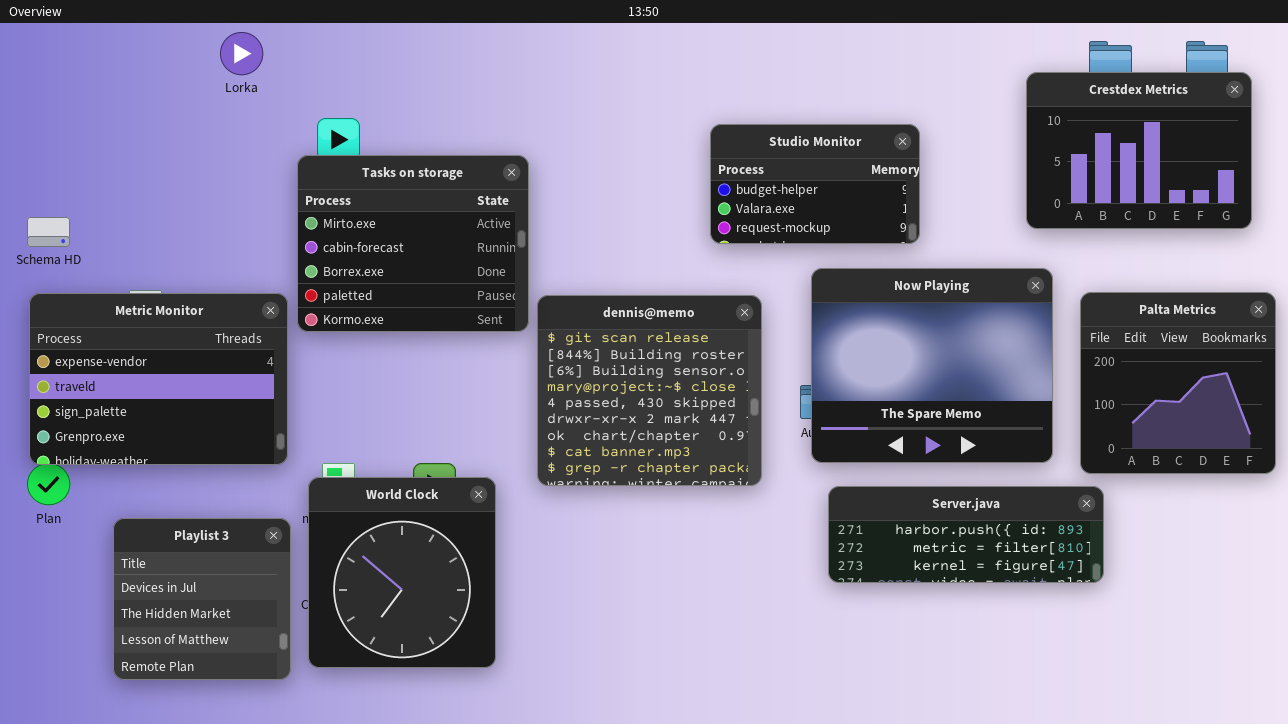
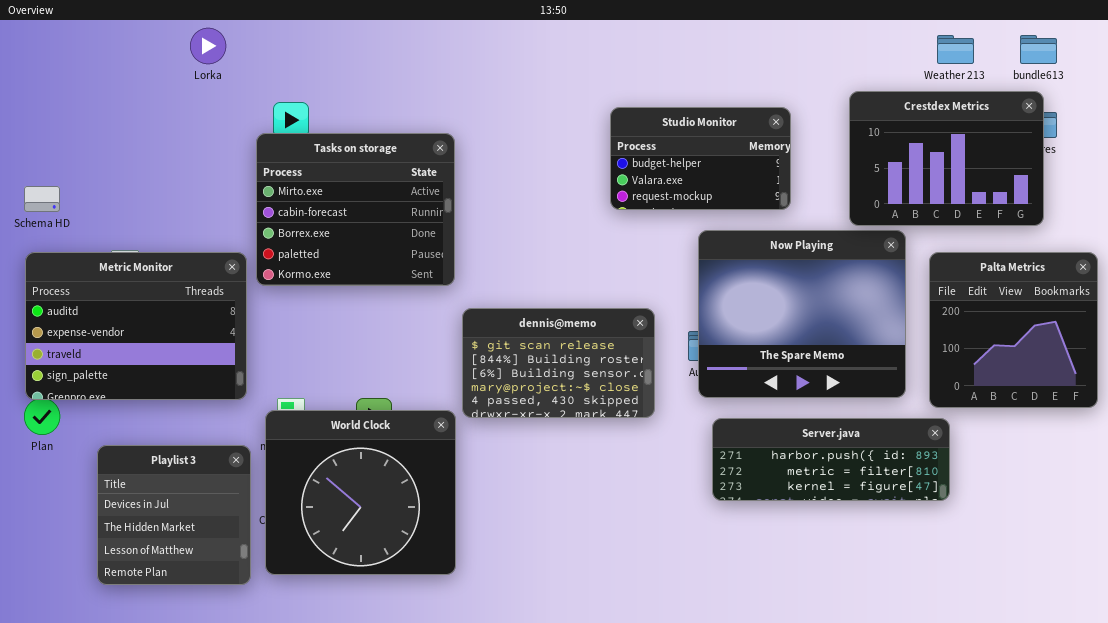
Crestdex Metrics: [1026,72,1252,229] -> [849,91,1044,226], moved
Metric Monitor: [29,293,288,465] -> [25,252,247,400], scrolled up 1 row
dennis@memo: [537,295,762,486] -> [462,308,655,418], resized
World Clock: [308,477,496,668] -> [265,410,456,575], resized

